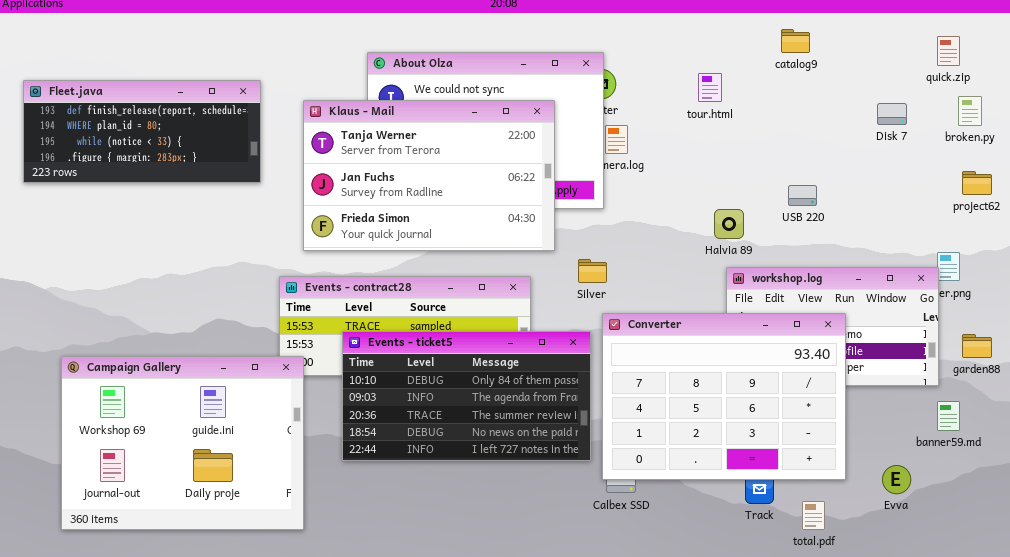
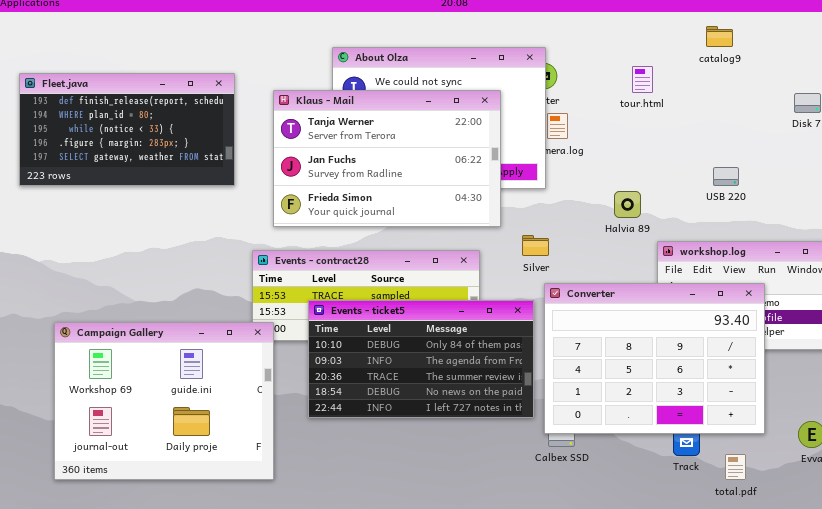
Fleet.java: [23,80,261,183] -> [19,73,235,186], resized
Halvia 89: [714,209,744,239] -> [614,191,641,218], moved

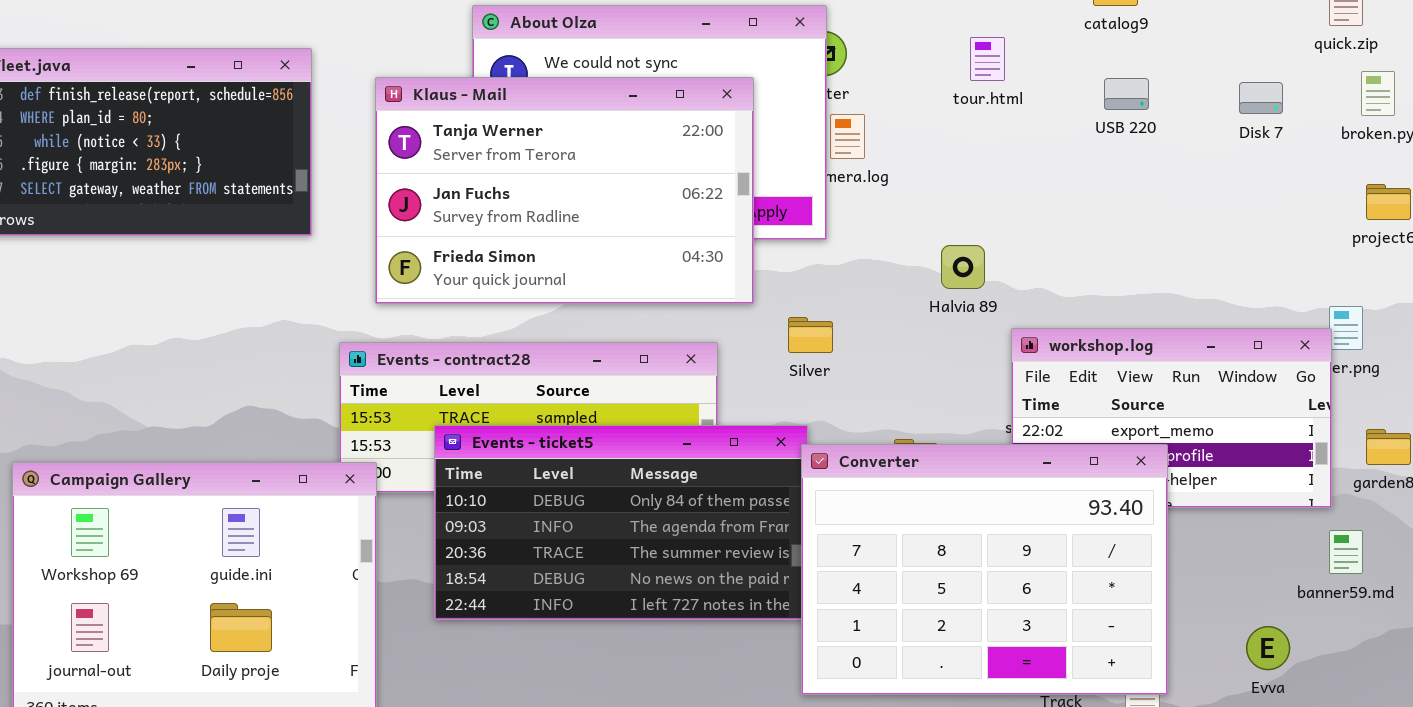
USB 220: [713,167,739,186] -> [1104,78,1149,110], moved
Converter: [544,283,765,434] -> [801,444,1168,695], moved

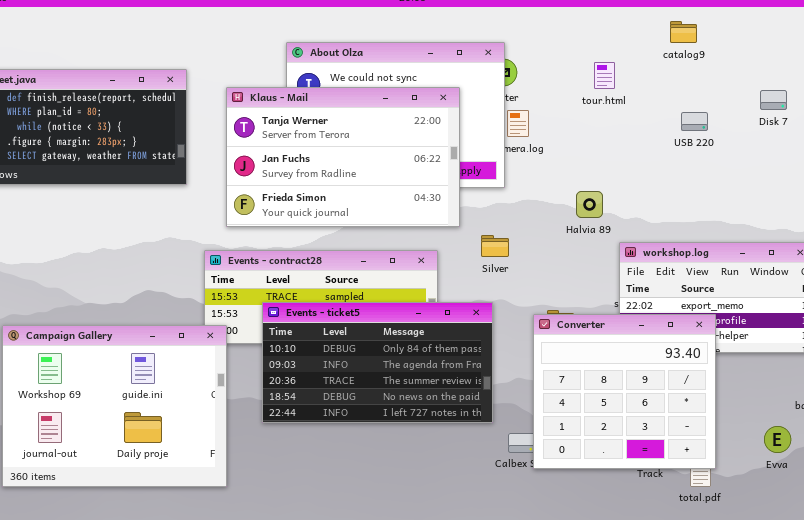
USB 220: [1104,78,1149,110] -> [681,112,708,131], moved
Converter: [801,444,1168,695] -> [533,314,716,469], resized

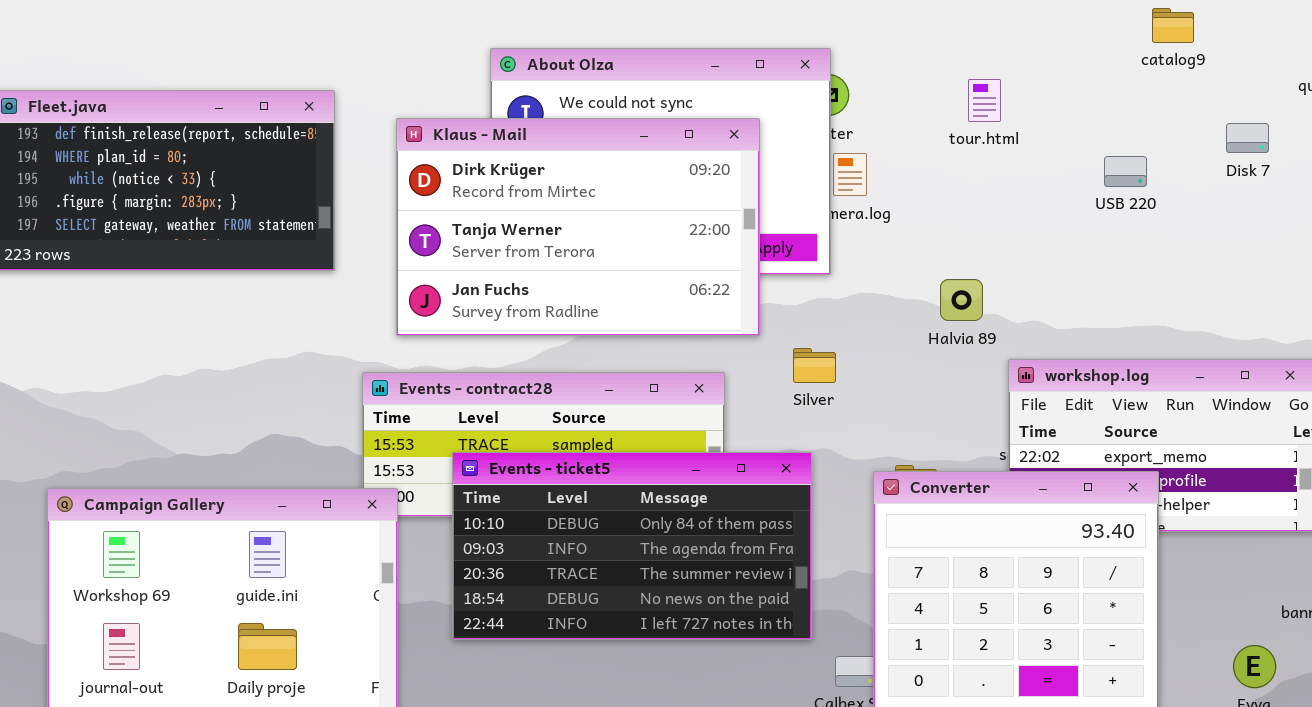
catalog9: [670,21,697,43] -> [1152,8,1194,43], moved
Klaus - Mail: [226,87,460,227] -> [396,118,760,336], scrolled up 1 row

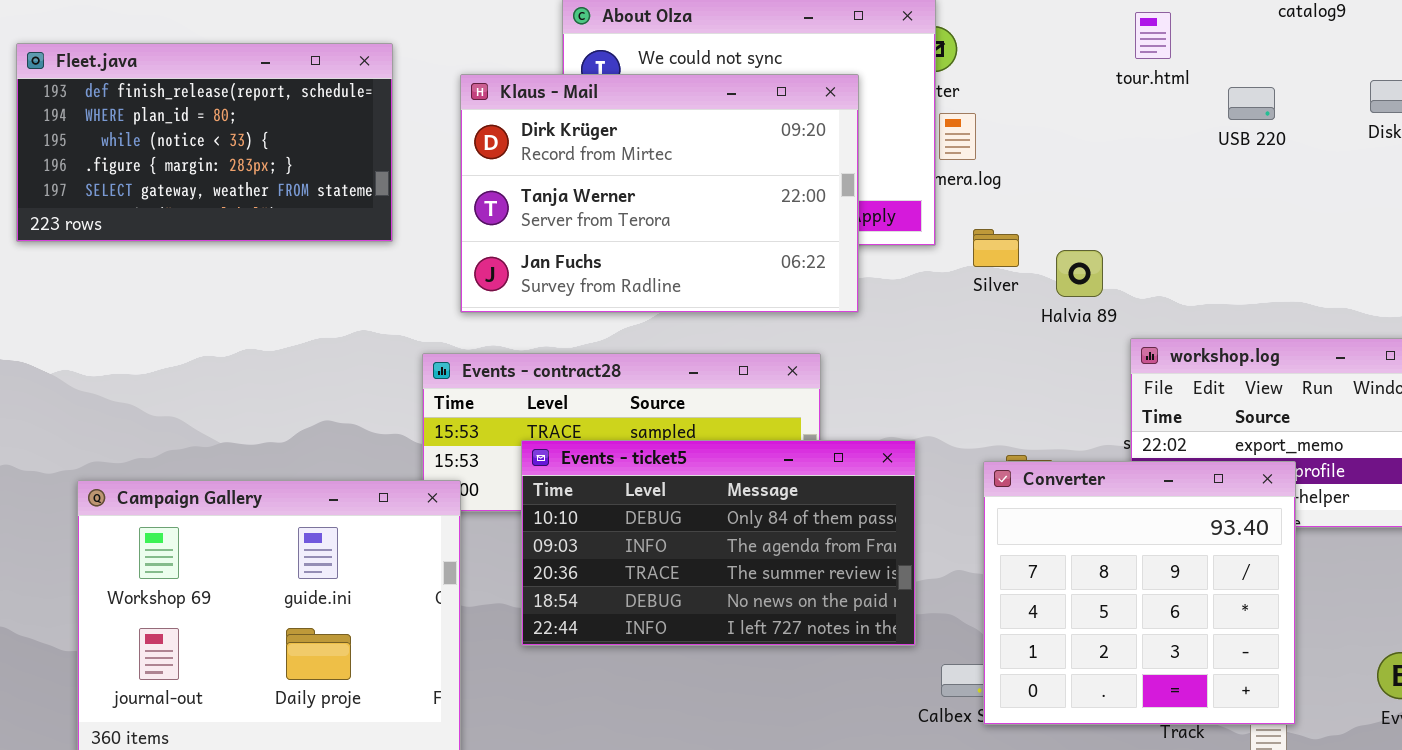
tour.html: [968,79,1001,122] -> [1135,12,1171,59], moved
USB 220: [1104,156,1147,187] -> [1228,87,1275,120], moved
Silver: [793,348,836,383] -> [973,229,1019,267], moved

